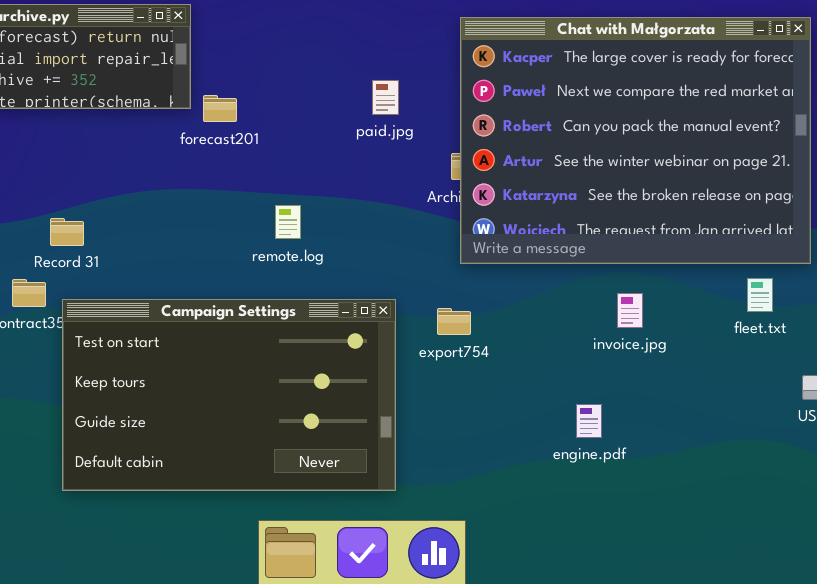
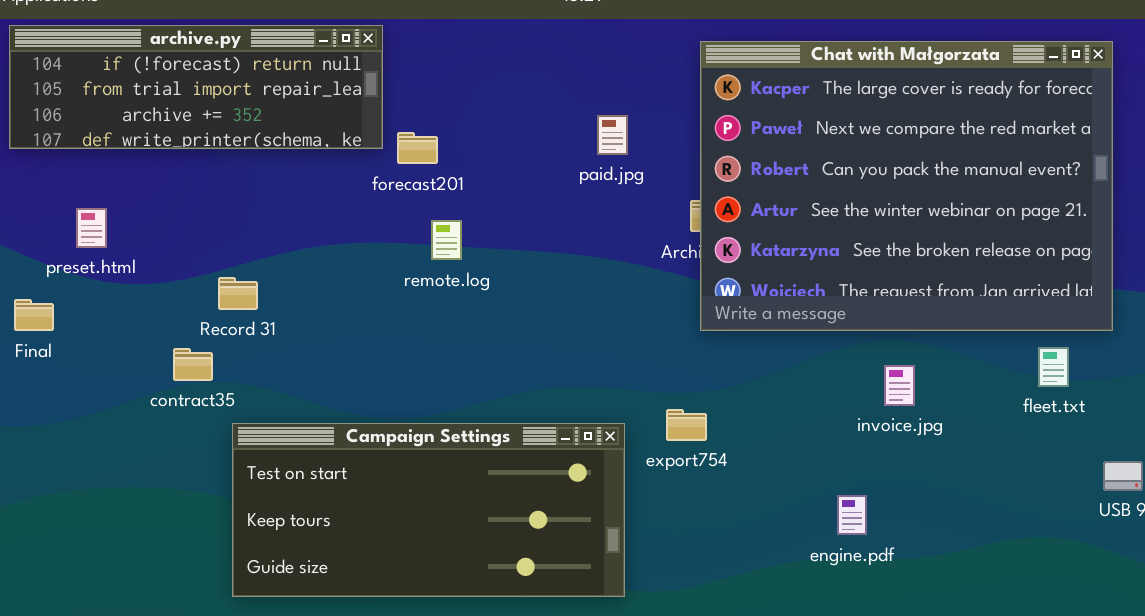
remote.log: [275,205,301,239] -> [431,220,462,260], moved
Campaign Settings: [62,299,396,491] -> [232,423,625,597], resized
export754: [437,308,471,335] -> [666,409,707,441], moved

